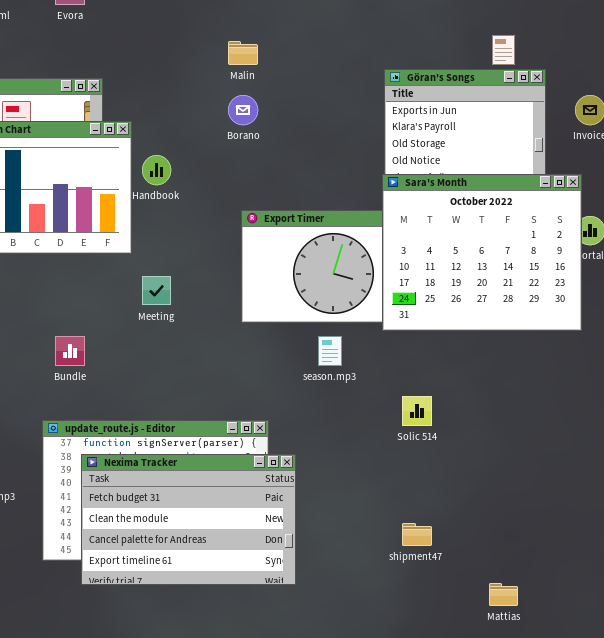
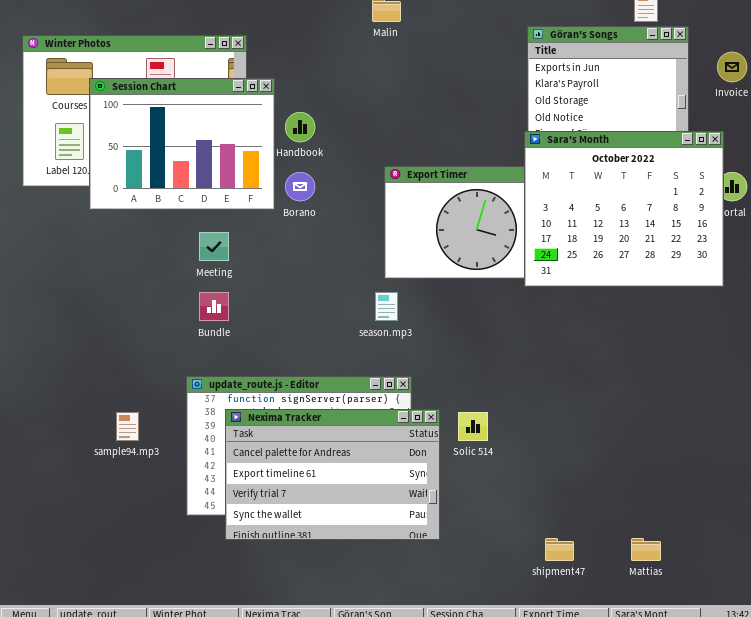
Borano: [228,95,258,125] -> [285,172,315,201], moved
Meeting: [142,276,171,305] -> [199,232,229,261], moved
season.mp3: [318,336,342,366] -> [375,292,398,321], moved
Solic 514: [402,396,432,426] -> [458,412,488,441], moved
Nexima Tracker: [81,454,296,585] -> [225,409,440,540], scrolled down 2 rows
shipment47: [402,523,432,546] -> [545,538,574,561], moved

